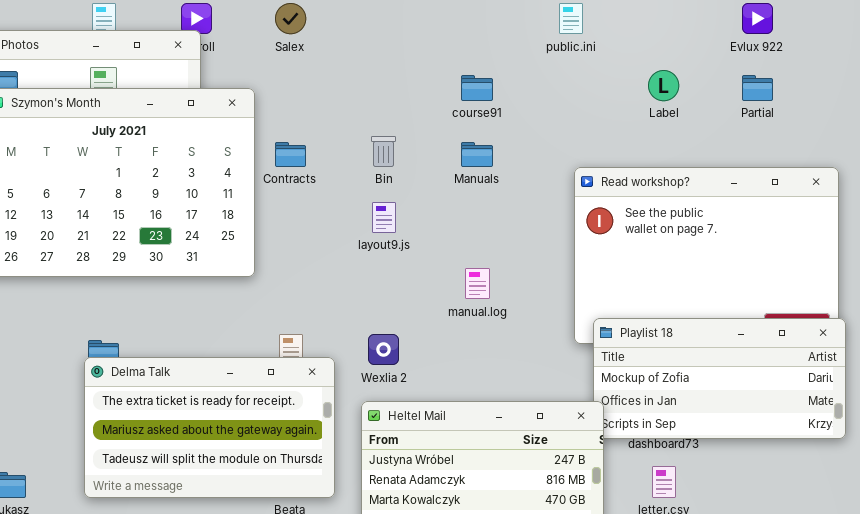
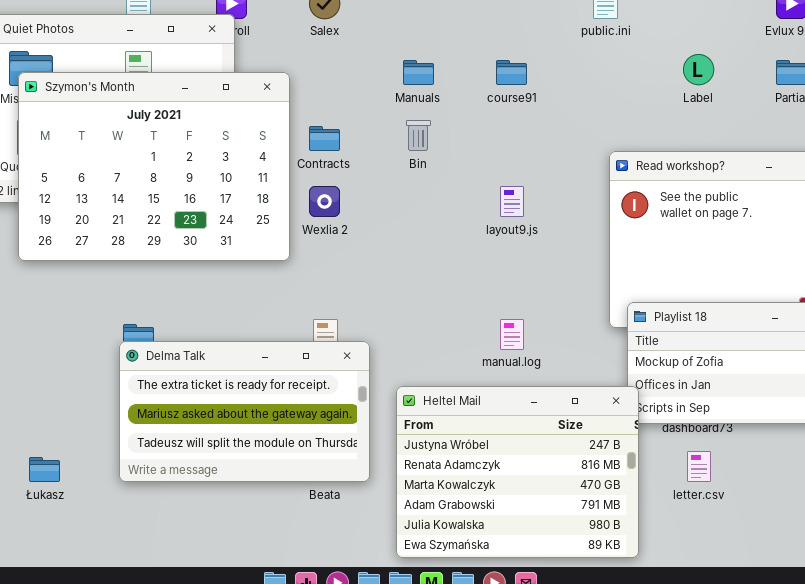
Manuals: [461,142,493,167] -> [403,60,434,85], moved
layout9.js: [372,202,396,233] -> [500,186,524,217], moved
manual.log: [465,268,490,299] -> [500,319,524,350], moved
Wexlia 2: [368,334,399,365] -> [309,186,340,217], moved

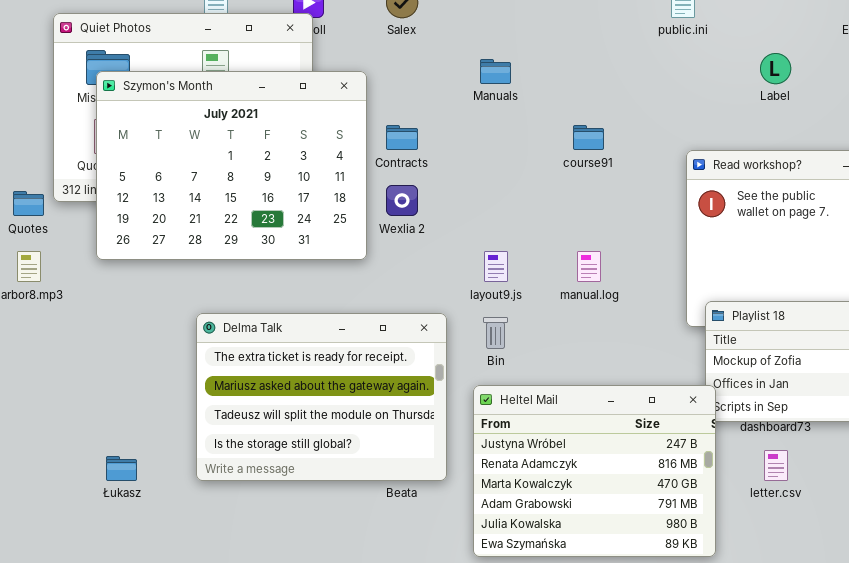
course91: [496,60,527,85] -> [573,125,604,150], moved
Bin: [406,120,431,151] -> [483,317,508,349], moved
layout9.js: [500,186,524,217] -> [484,251,508,282], moved
manual.log: [500,319,524,350] -> [577,251,601,282], moved
Delma Talk: [119,341,370,482] -> [196,313,447,481], resized

